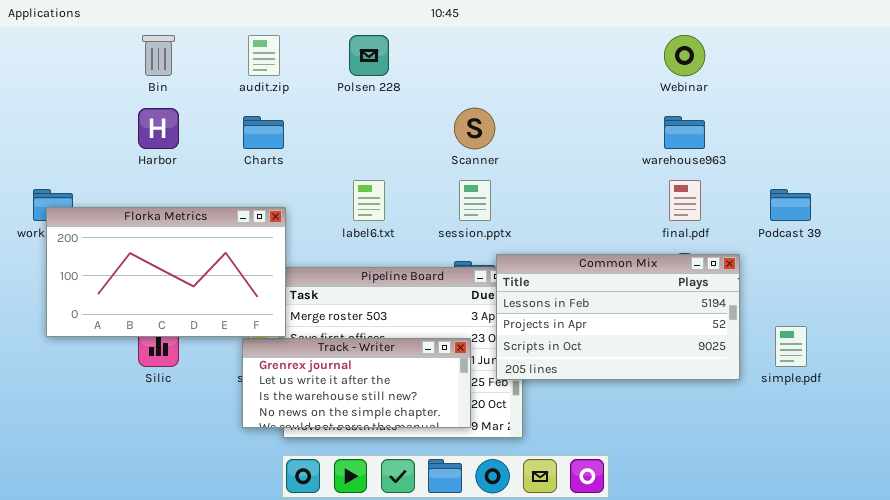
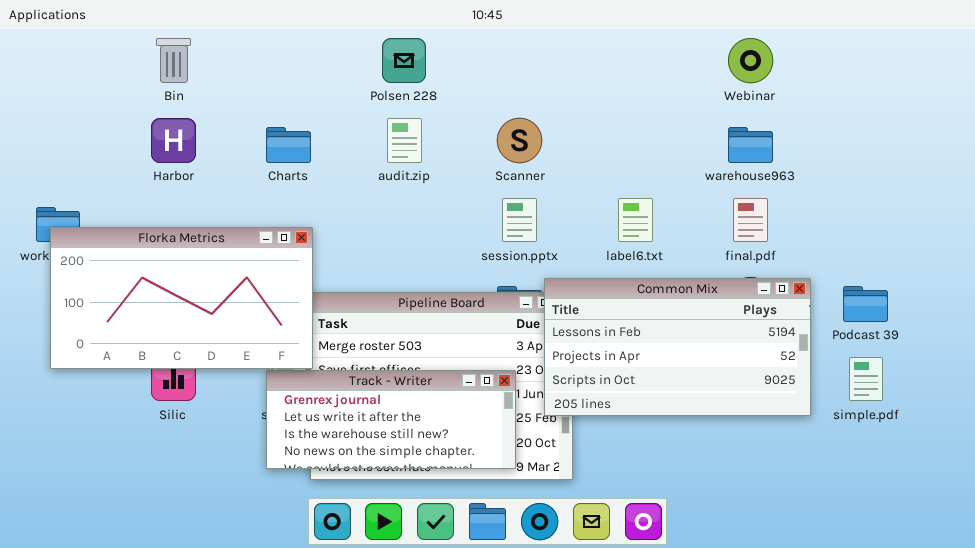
audit.zip: [248,35,280,76] -> [387,118,422,163], moved
label6.txt: [353,180,385,221] -> [618,198,653,242], moved
Podcast 39: [770,189,811,221] -> [843,286,888,322], moved

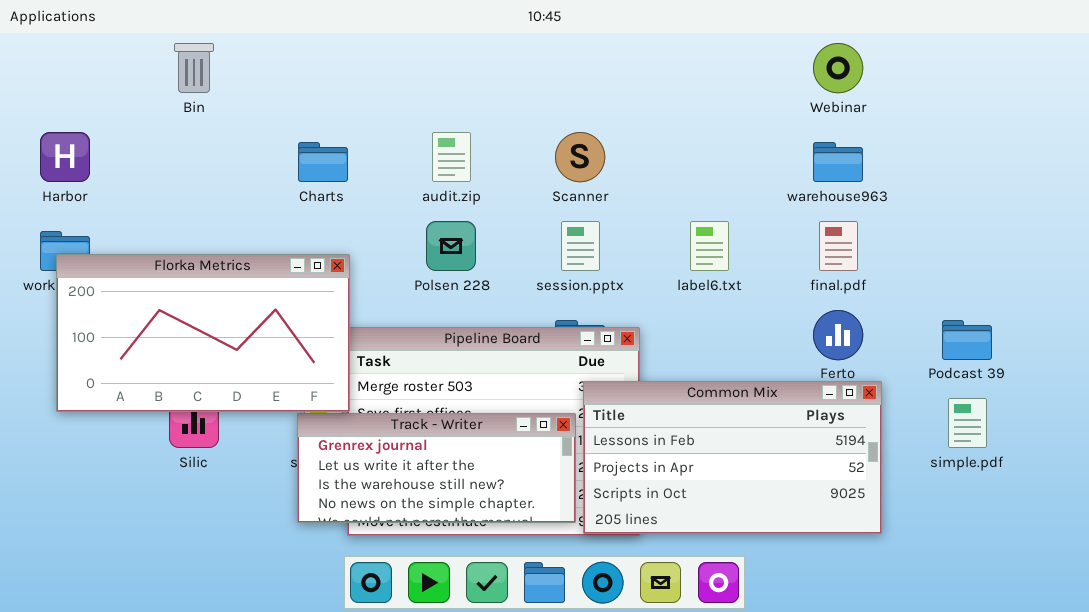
Polsen 228: [382,38,426,83] -> [426,221,476,271], moved
Harbor: [151,118,196,163] -> [40,132,90,182], moved
Common Mix: [544,278,811,416] -> [583,381,882,534], moved

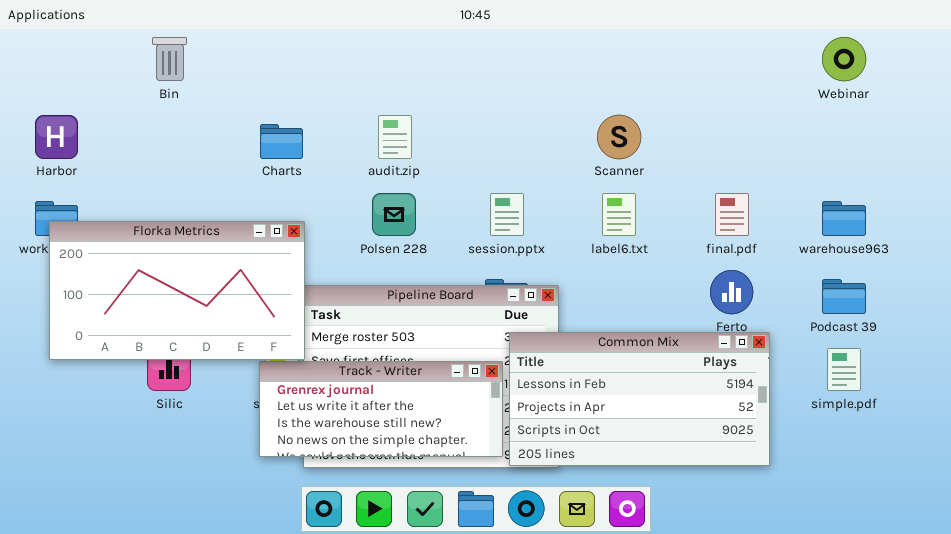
Webinar: [813,43,863,93] -> [822,37,866,81], moved
Scanner: [555,132,605,182] -> [597,115,641,159], moved
warehouse963: [813,142,863,182] -> [822,201,866,236], moved

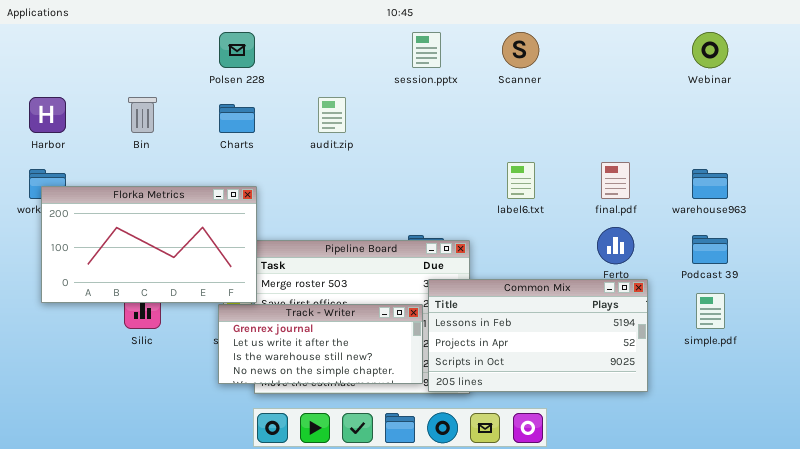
Bin: [152,37,187,81] -> [128,97,157,133], moved
Scanner: [597,115,641,159] -> [502,32,539,68], moved
Polsen 228: [372,193,416,236] -> [219,32,255,68], moved
session.pptx: [490,193,524,236] -> [412,32,441,68], moved

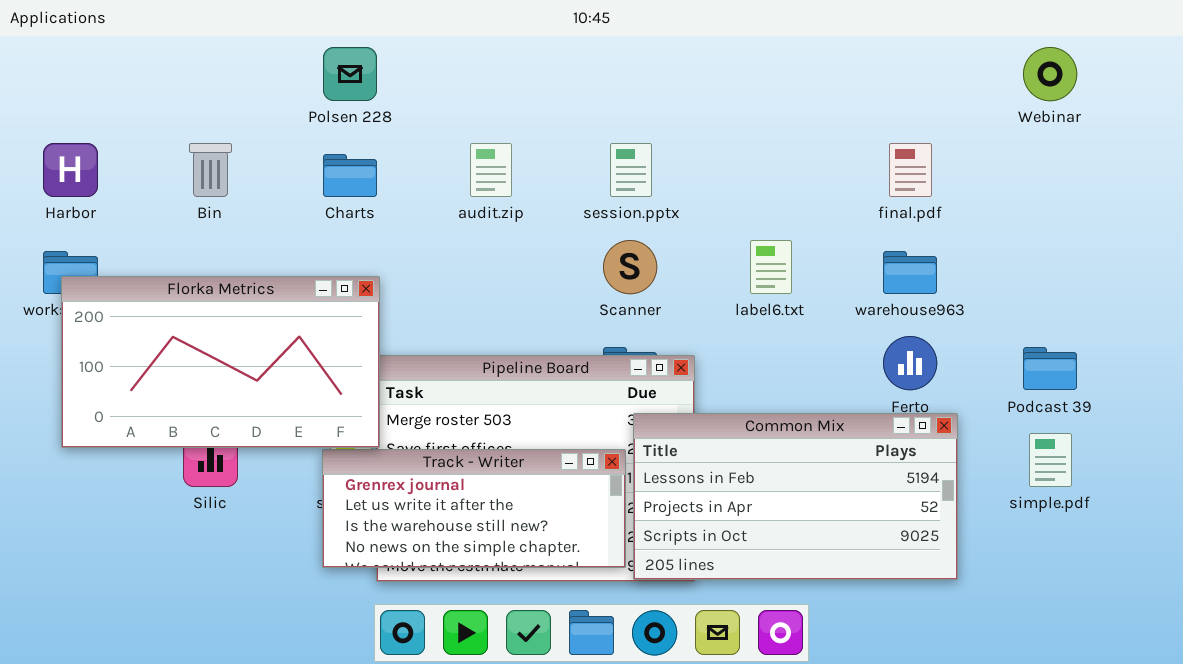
session.pptx: [412,32,441,68] -> [610,143,652,197], moved
Scanner: [502,32,539,68] -> [603,240,657,294], moved
final.pdf: [601,162,630,199] -> [889,143,932,197], moved
warehouse963: [692,169,728,199] -> [883,251,937,294], moved

